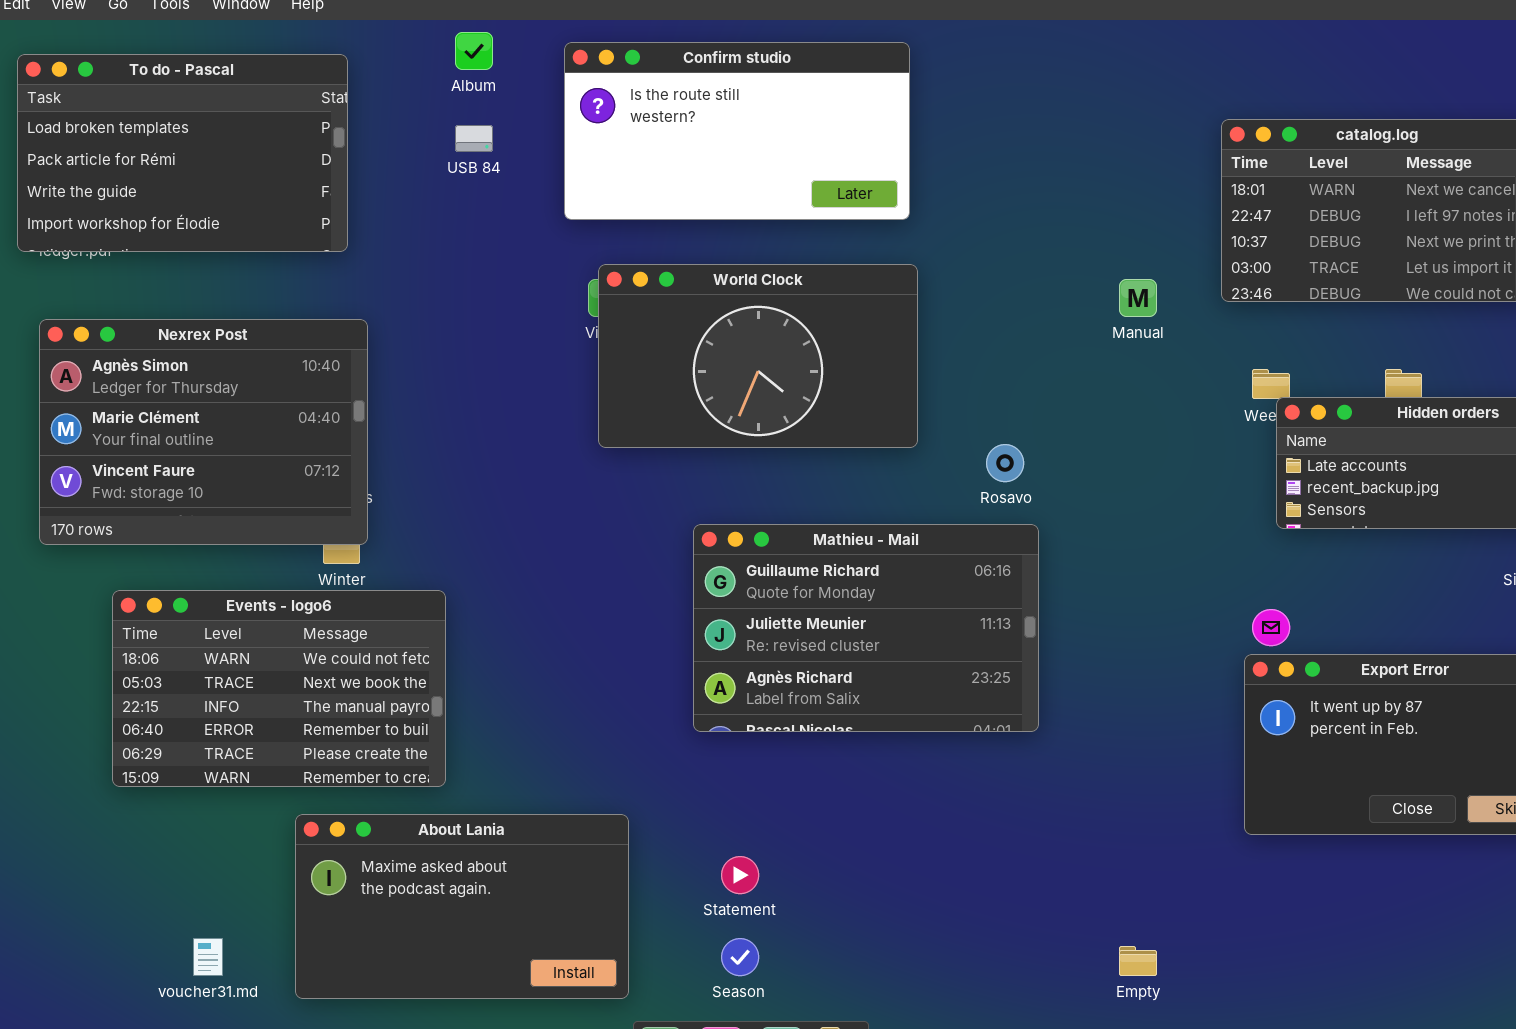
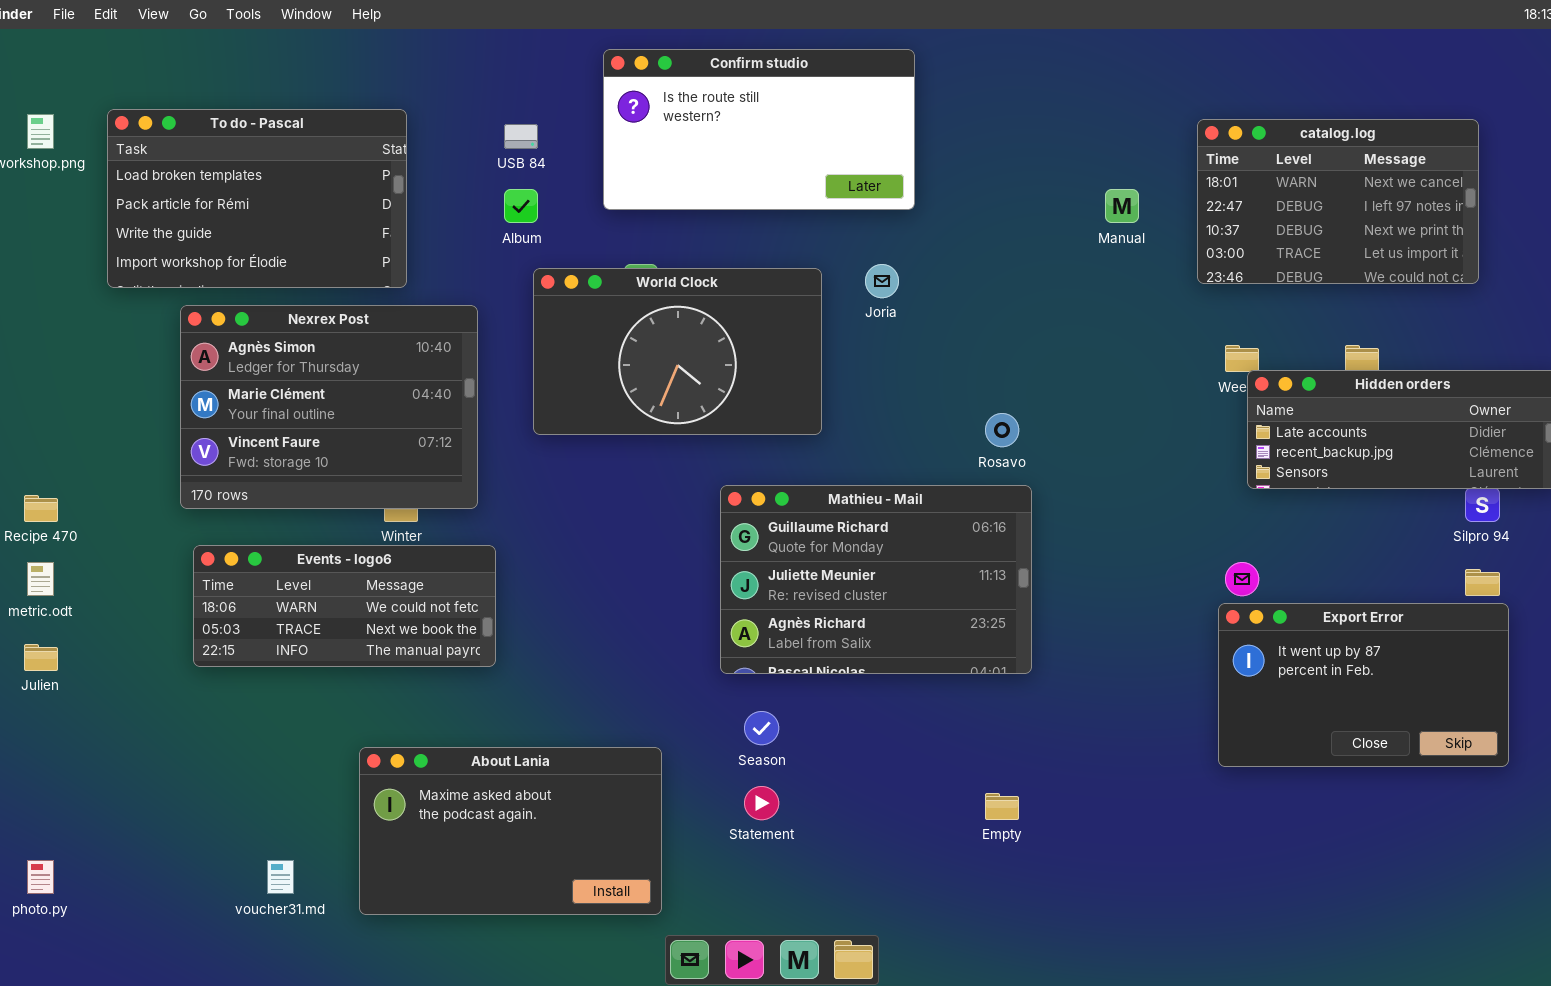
Album: [455,32,493,70] -> [504,189,538,223], moved
To do - Pascal: [17,54,348,252] -> [107,109,407,288], moved
World Clock: [598,264,918,448] -> [533,268,822,435], moved
Manual: [1119,279,1157,317] -> [1105,189,1139,223], moved
Nexrex Post: [39,319,368,545] -> [180,305,478,509], moved
Events - logo6: [112,590,446,787] -> [193,545,496,667], resized
Season: [721,938,759,976] -> [744,711,779,745], moved
Empty: [1119,946,1157,976] -> [985,793,1019,820], moved

